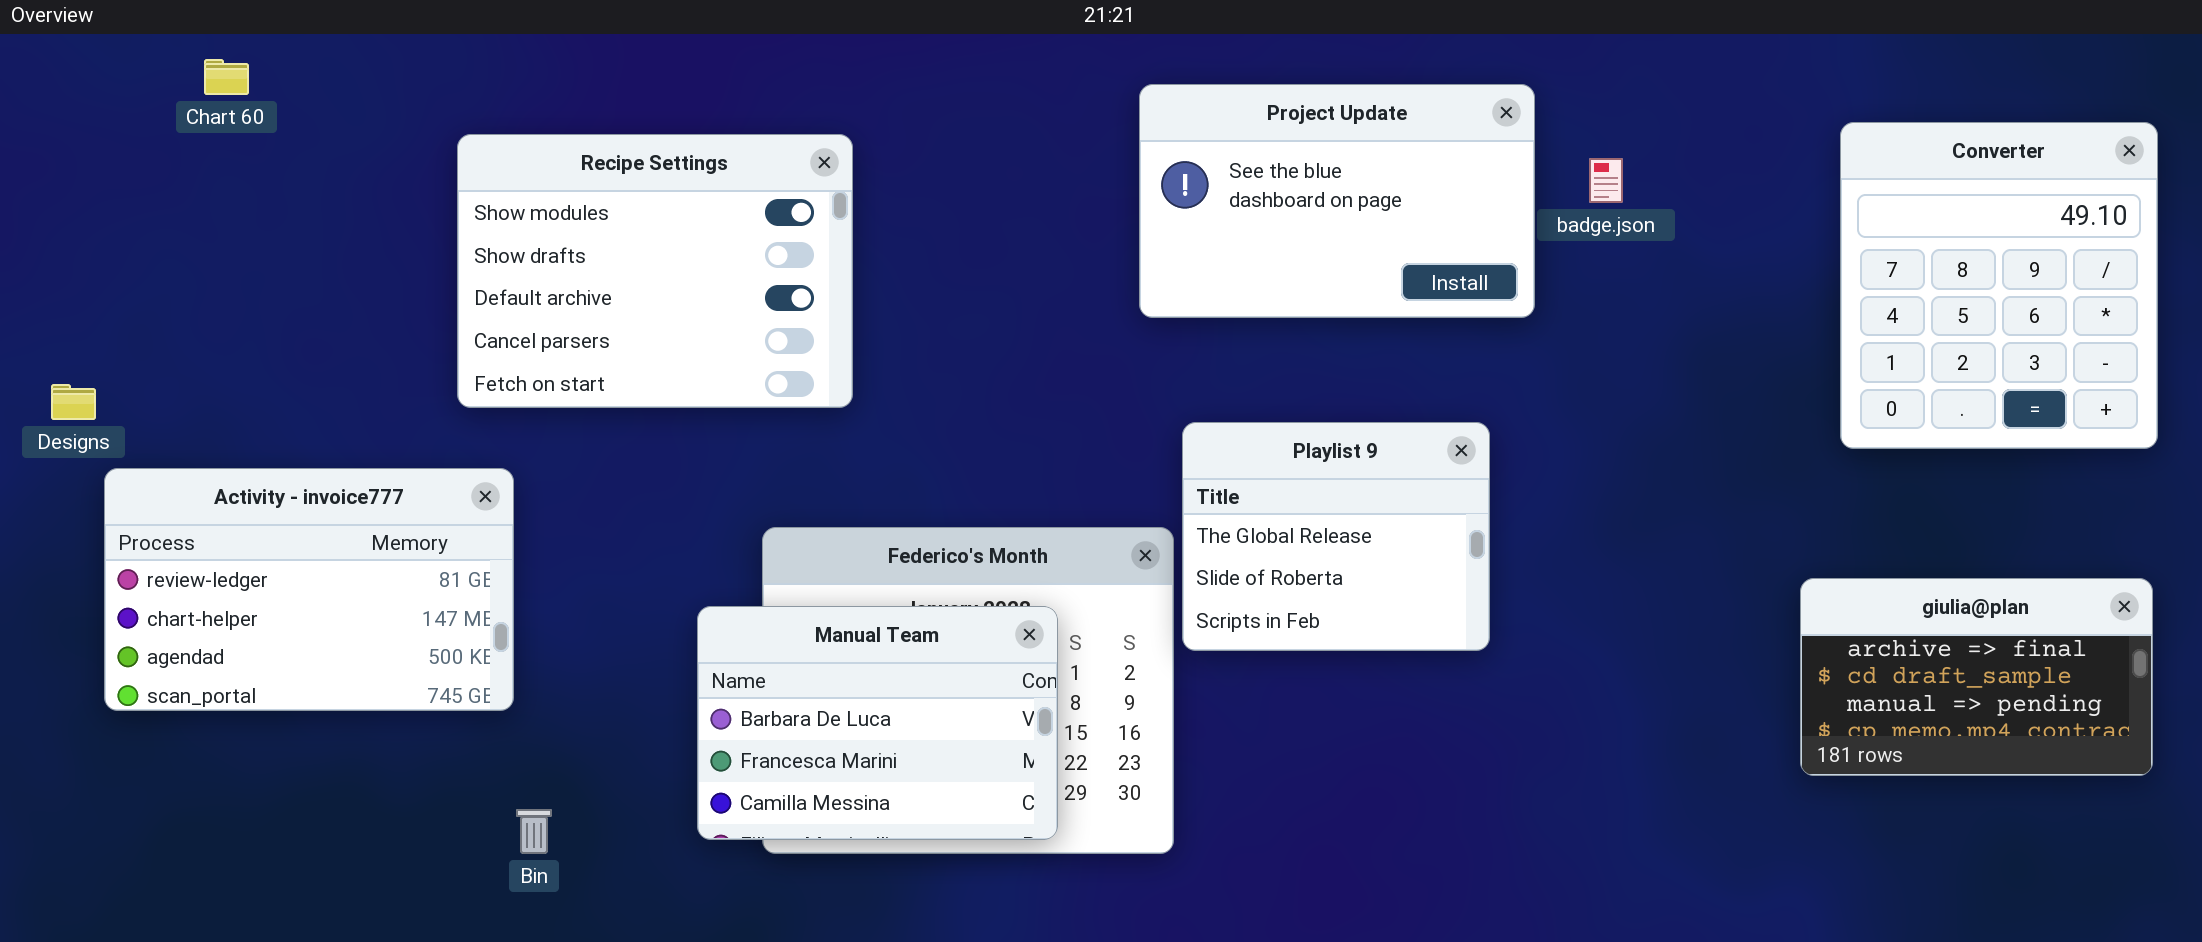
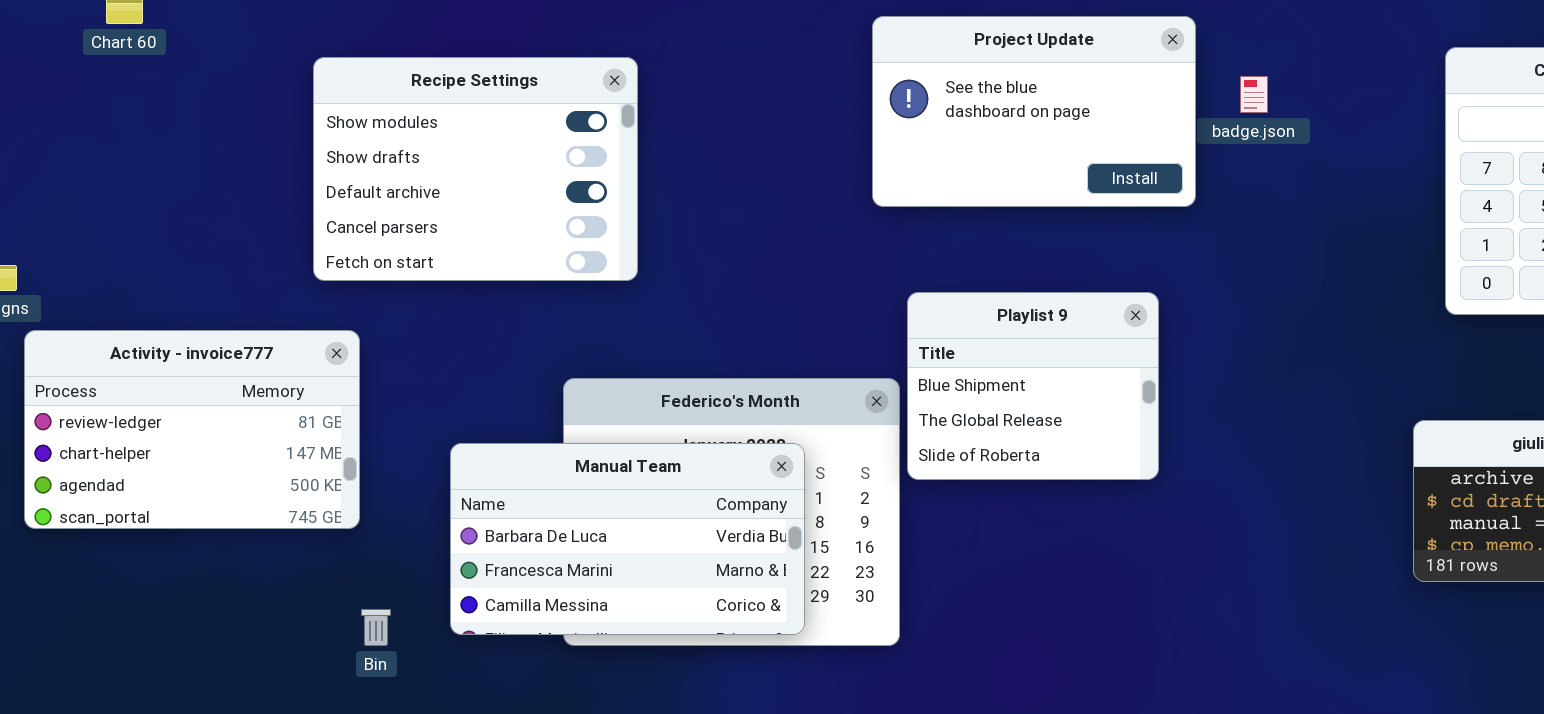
Playlist 9: [1182,422,1490,651] -> [907,292,1159,480], scrolled up 1 row
Manual Team: [697,606,1058,840] -> [450,443,805,635], resized

